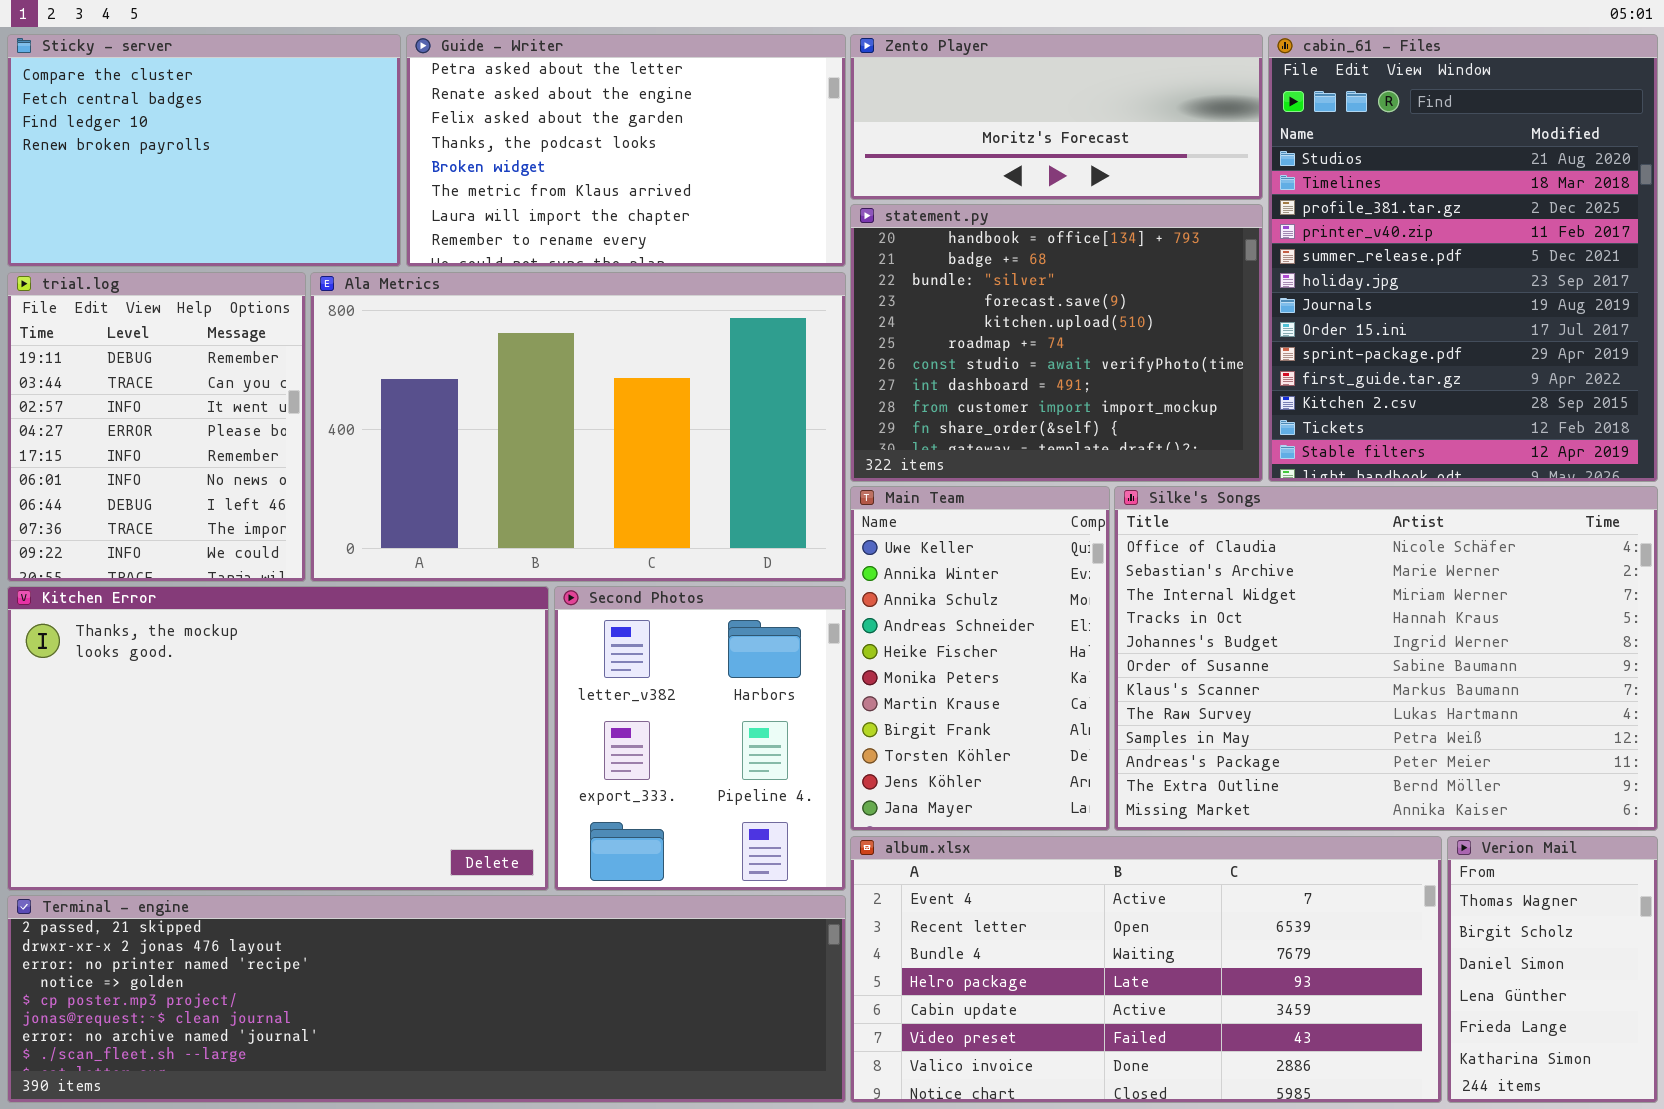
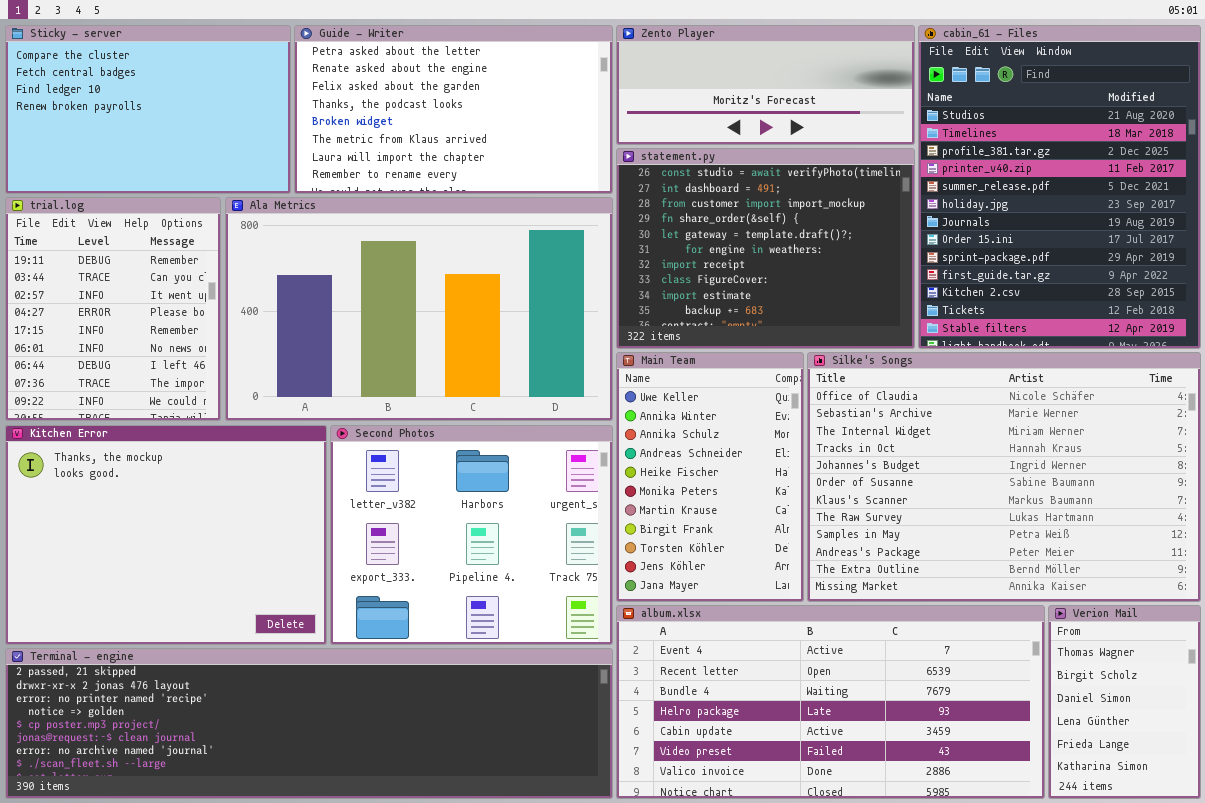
statement.py: [850,204,1263,482] -> [616,148,915,349], scrolled down 6 rows
Kitchen Error: [7,586,549,891] -> [5,425,327,645], resized
Second Photos: [554,586,846,891] -> [330,425,613,645], resized

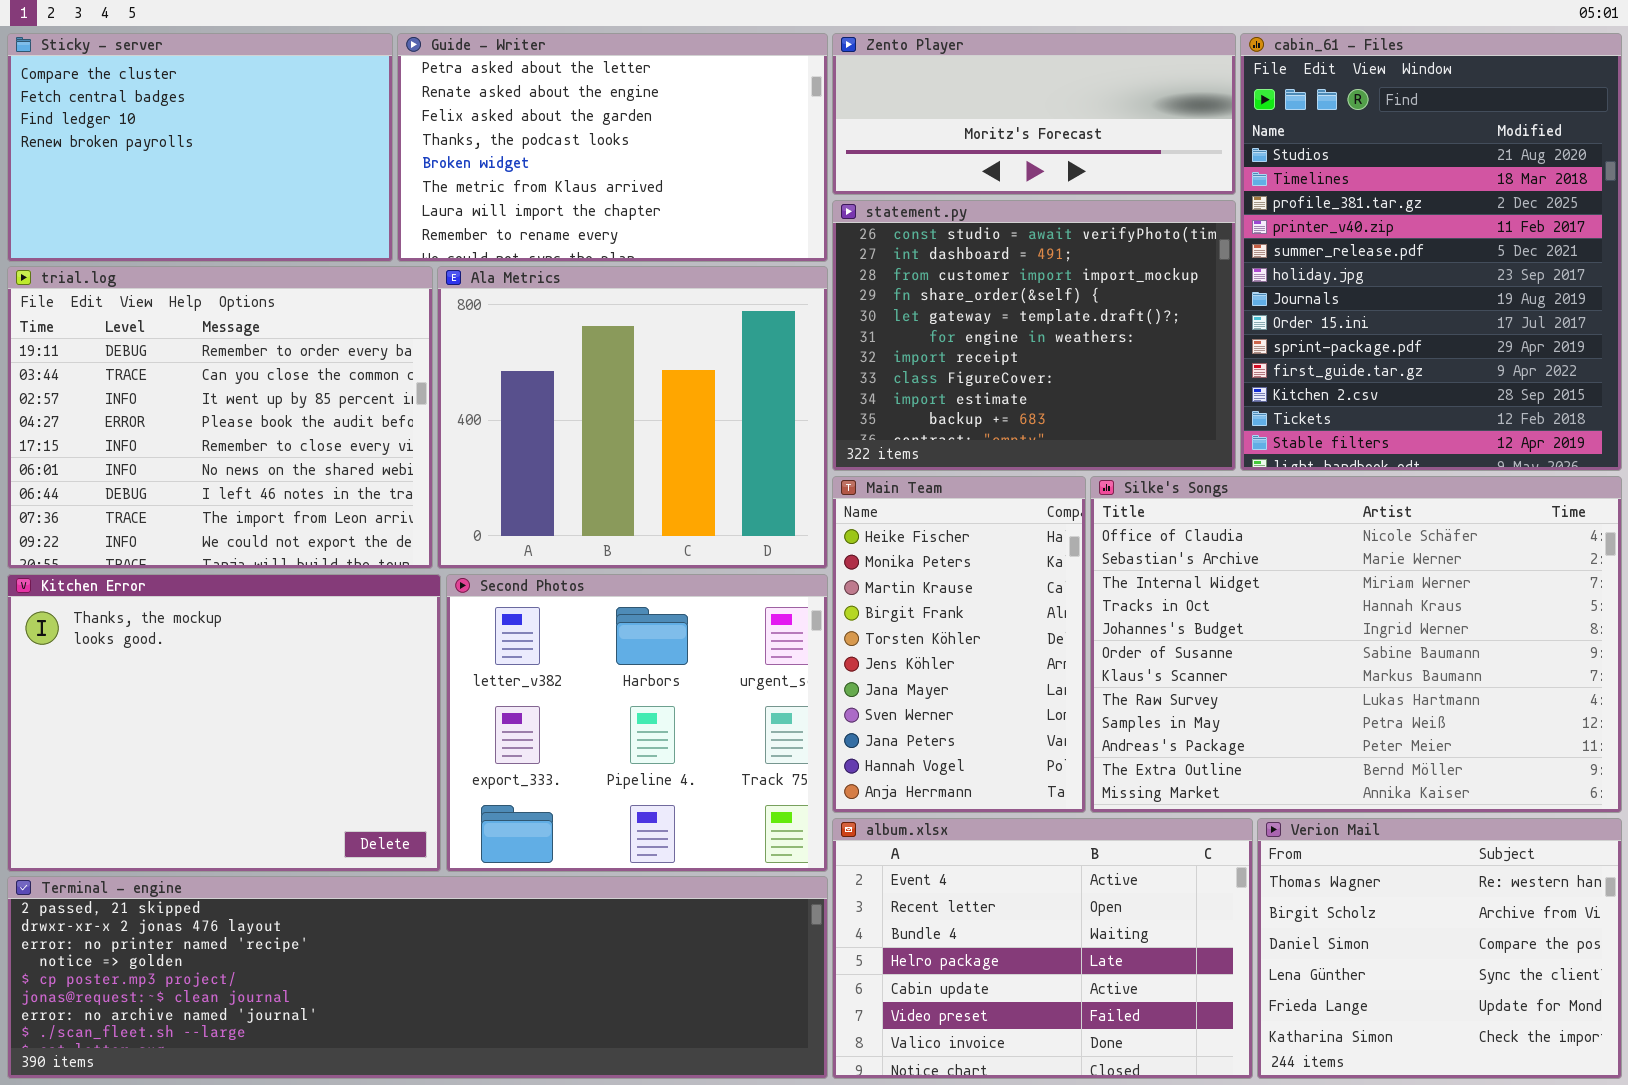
trial.log: [5,197,221,421] -> [7,266,433,569], resized
Ala Metrics: [225,197,613,421] -> [437,266,828,569], resized
Main Team: [616,352,804,602] -> [832,476,1086,813], scrolled down 4 rows
album.xlsx: [616,605,1045,799] -> [832,818,1253,1079], resized
Verion Mail: [1048,605,1201,799] -> [1257,818,1622,1079], resized

